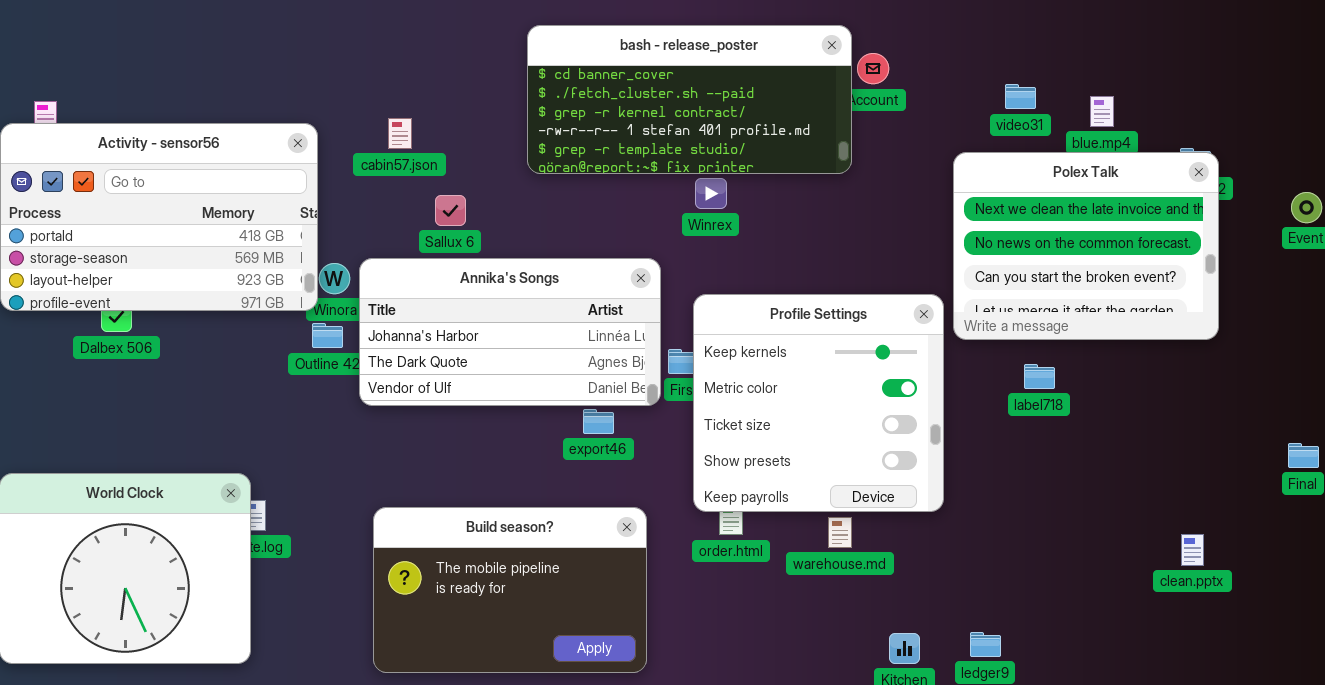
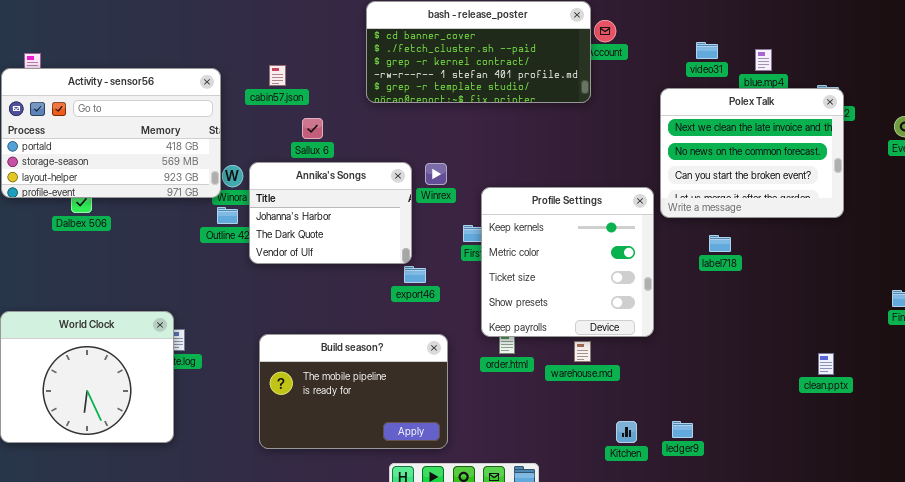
Winrex: [695,178,727,209] -> [425,163,447,185], moved
Annika's Songs: [359,258,661,406] -> [249,162,412,264], resized

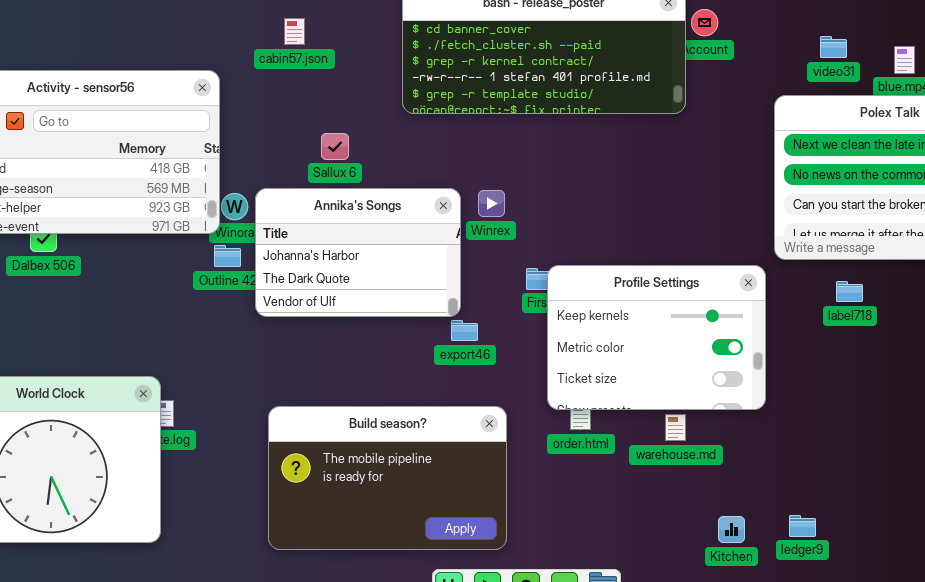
cabin57.json: [269,65,286,86] -> [284,18,305,45], moved
Profile Settings: [481,187,654,337] -> [547,265,766,410], resized

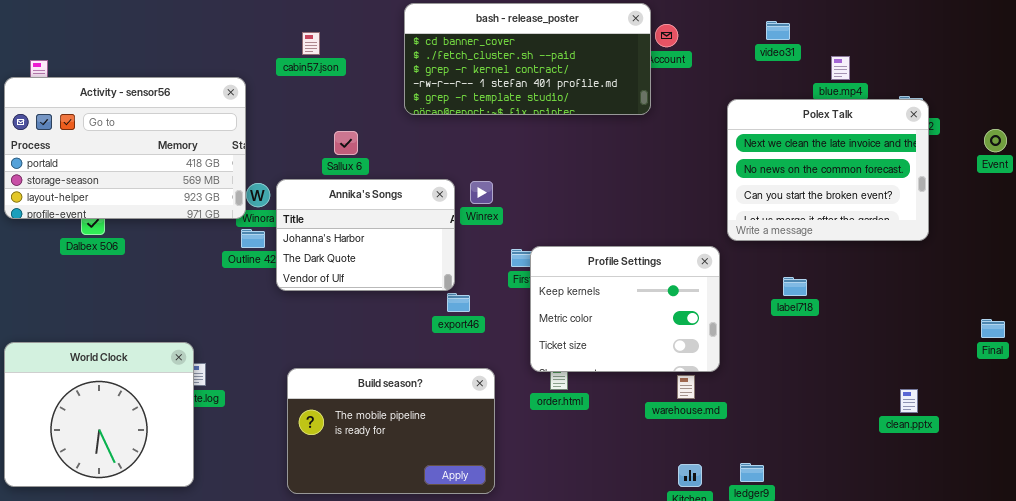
video31: [820,36,847,58] -> [766,21,790,40], moved
label718: [836,281,863,302] -> [783,277,807,296], moved
warehouse.md: [665,414,686,441] -> [677,375,695,399], moved

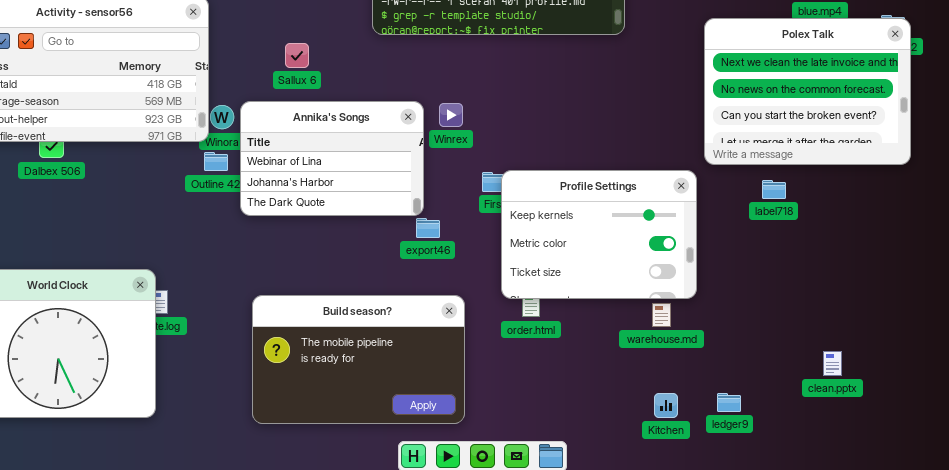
Sallux 6: [334,131,358,155] -> [285,43,309,68], moved
Annika's Songs: [276,179,455,291] -> [240,101,424,216], scrolled up 1 row
label718: [783,277,807,296] -> [762,180,786,199], moved
clean.pptx: [900,389,918,413] -> [823,351,842,376], moved

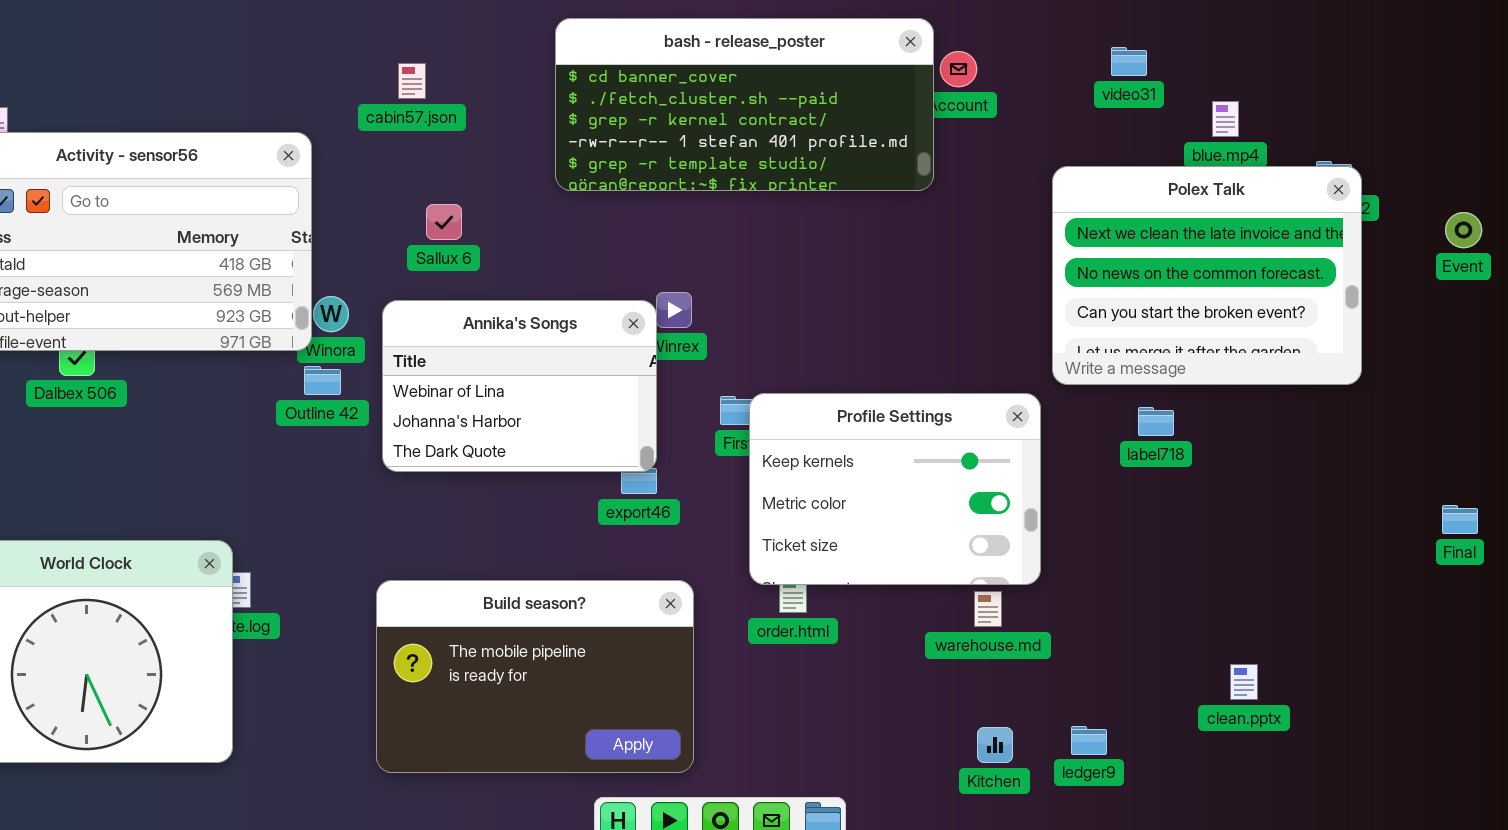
Annika's Songs: [240,101,424,216] -> [382,300,657,472], moved

